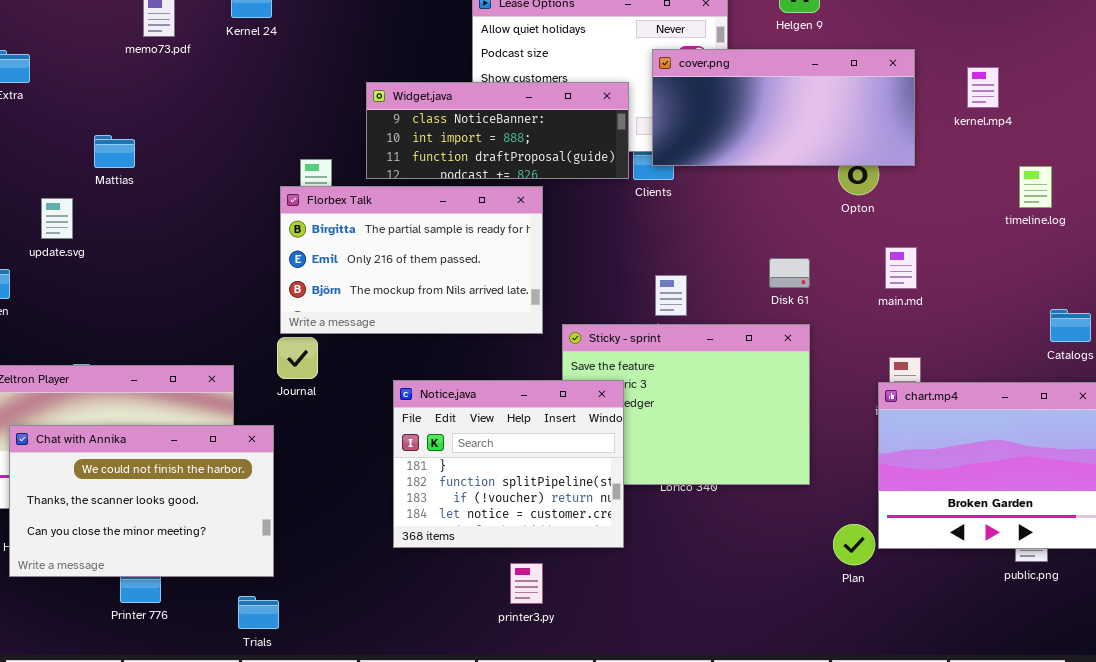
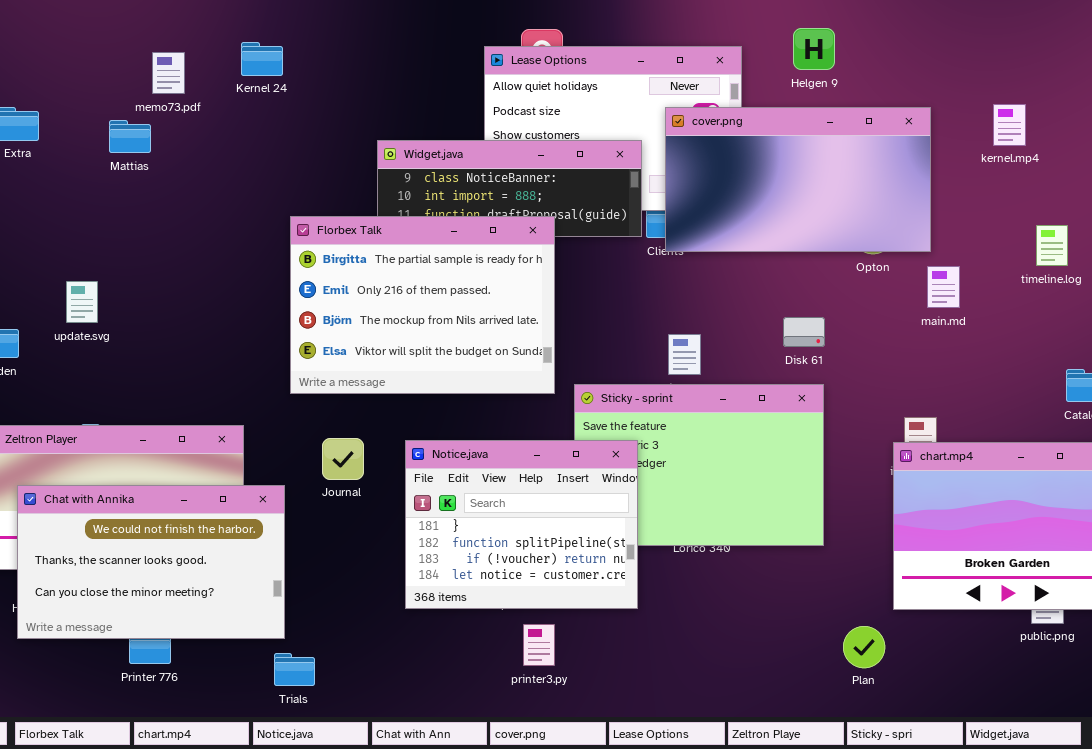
cover.png: [652,49,915,166] -> [665,107,931,252], resized
kernel.mp4: [967,67,999,108] -> [993,104,1026,146], moved
Mattias: [94,135,135,168] -> [109,120,151,153], moved
Florbex Talk: [280,186,543,334] -> [290,216,555,394], resized
update.svg: [41,198,73,239] -> [66,281,98,323], moved
main.md: [885,247,917,289] -> [927,266,960,308], moved
Journal: [277,337,318,379] -> [322,438,364,480], moved
Plan: [833,524,875,565] -> [843,626,885,668], moved
Trials: [238,596,279,629] -> [274,653,315,686], moved

